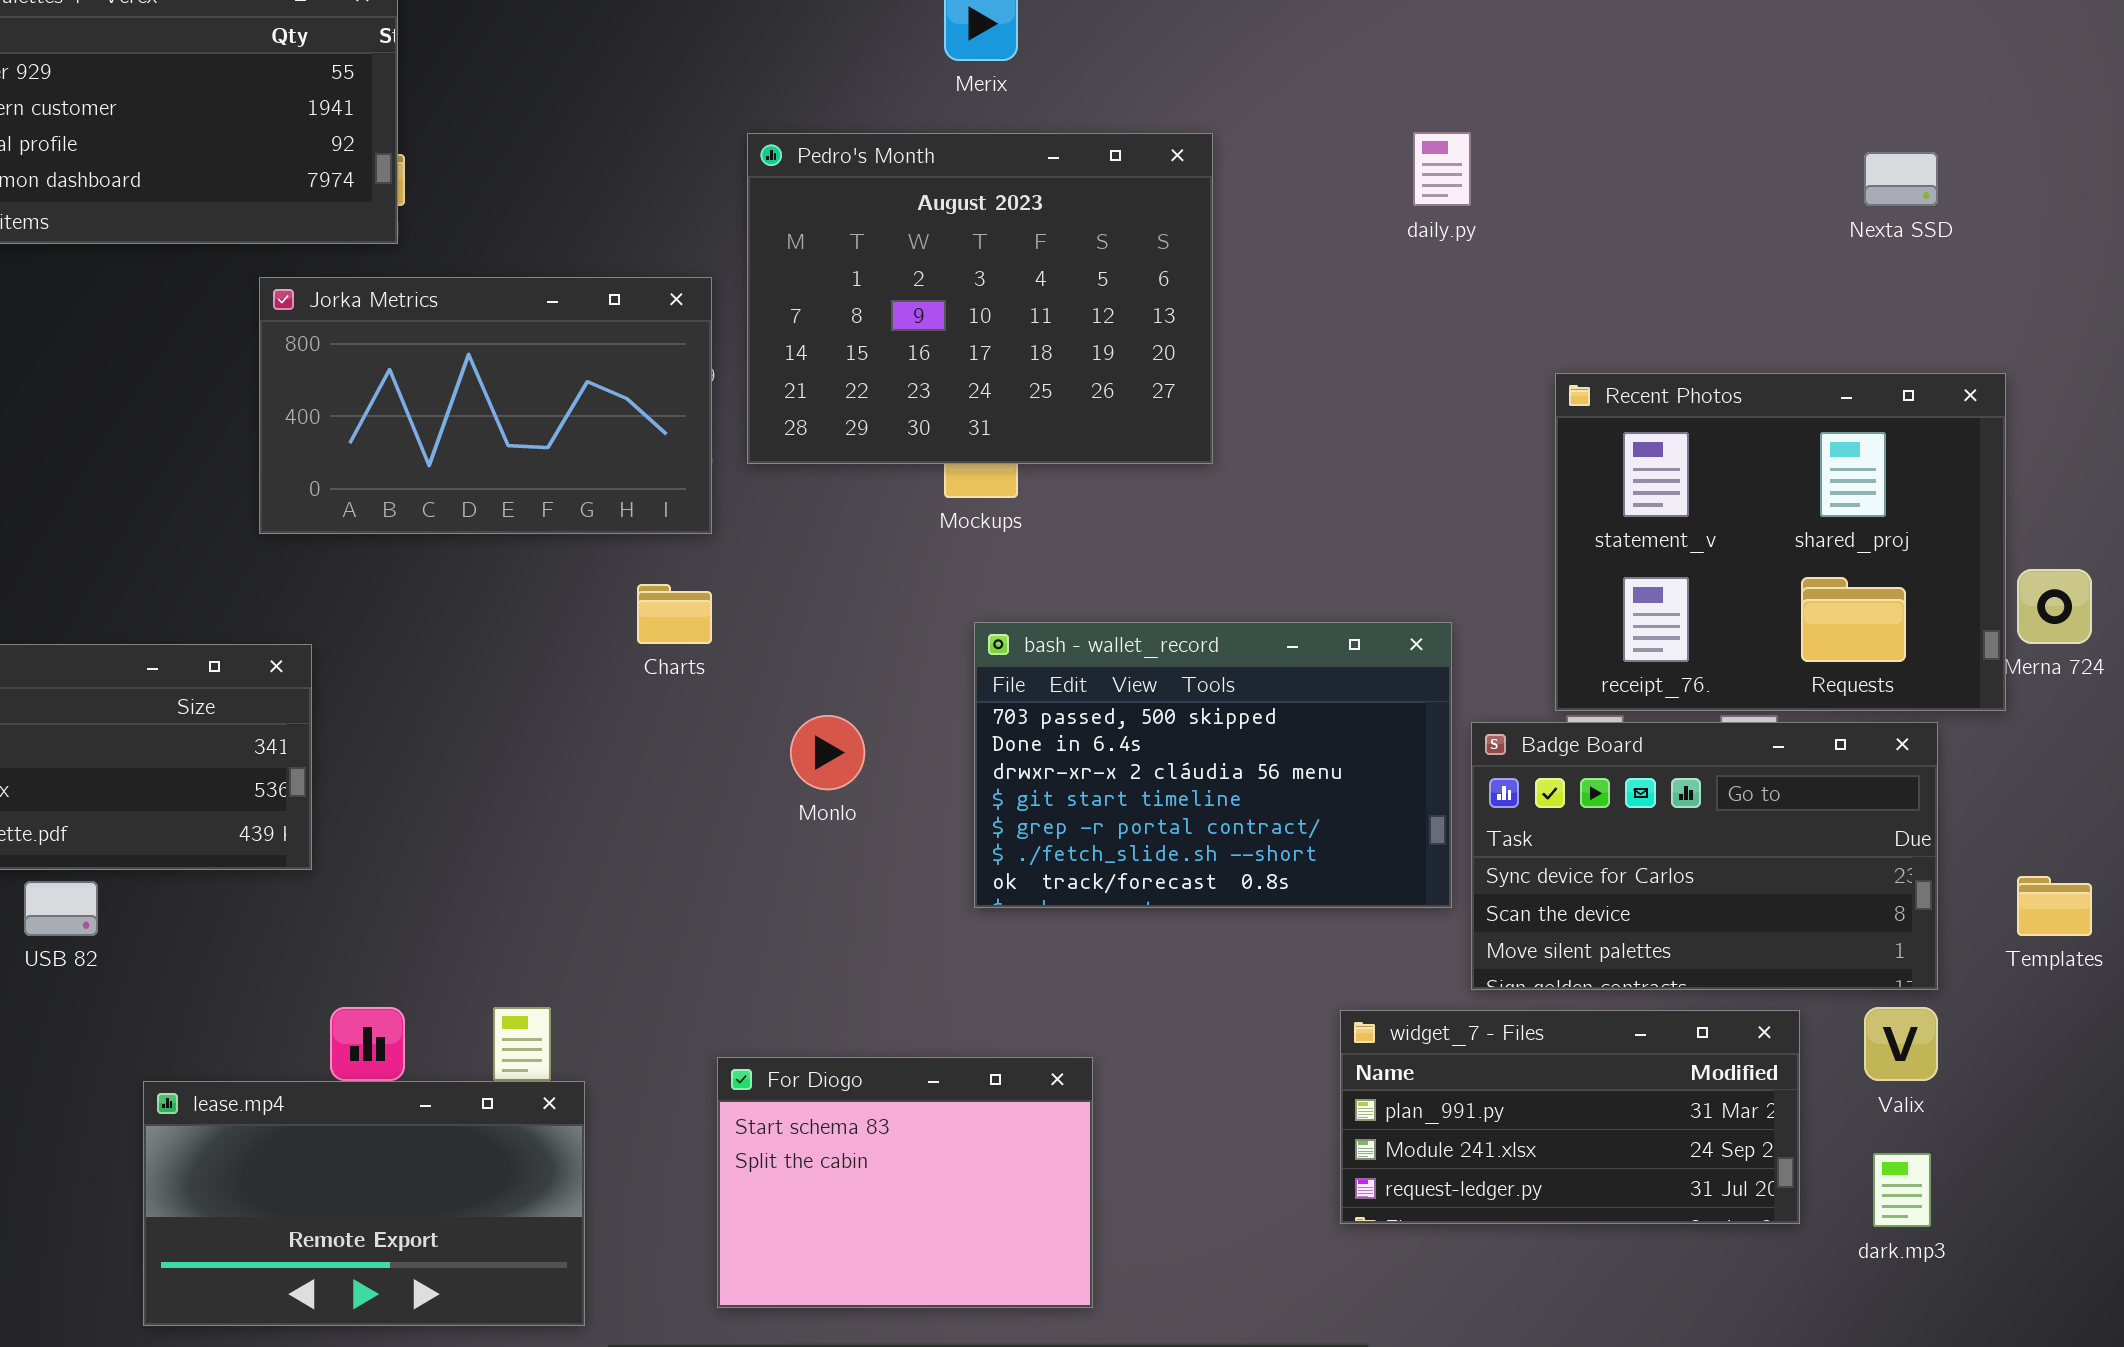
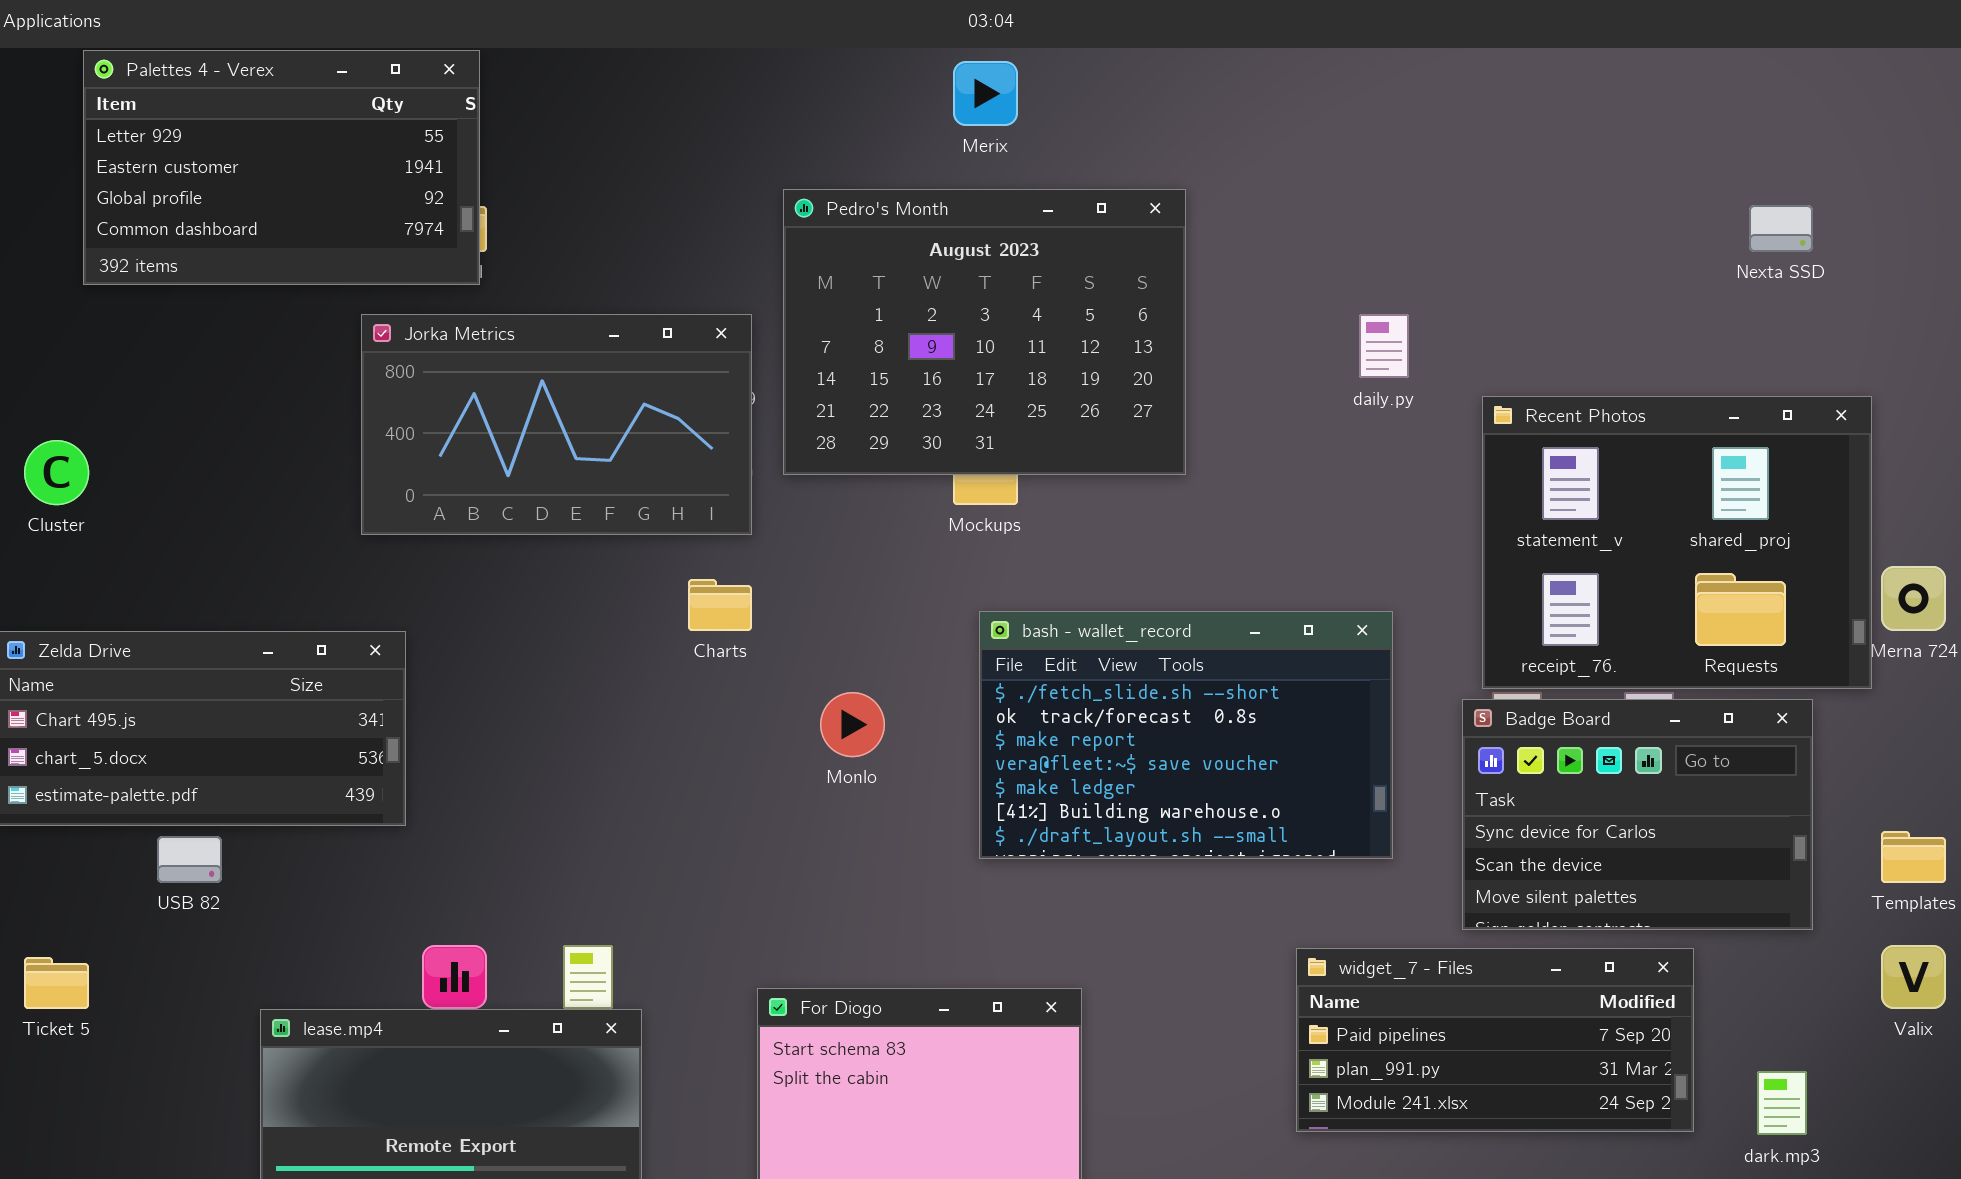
daily.py: [1413,132,1471,206] -> [1359,314,1409,378], moved
bash - wallet_record: [974,622,1452,908] -> [979,611,1393,859], scrolled down 5 rows
Badge Board: [1471,722,1938,990] -> [1462,699,1813,930], resized
Valix: [1864,1007,1938,1081] -> [1881,945,1946,1009], moved
widget_7 - Files: [1340,1010,1800,1224] -> [1296,948,1694,1132], scrolled up 1 row

